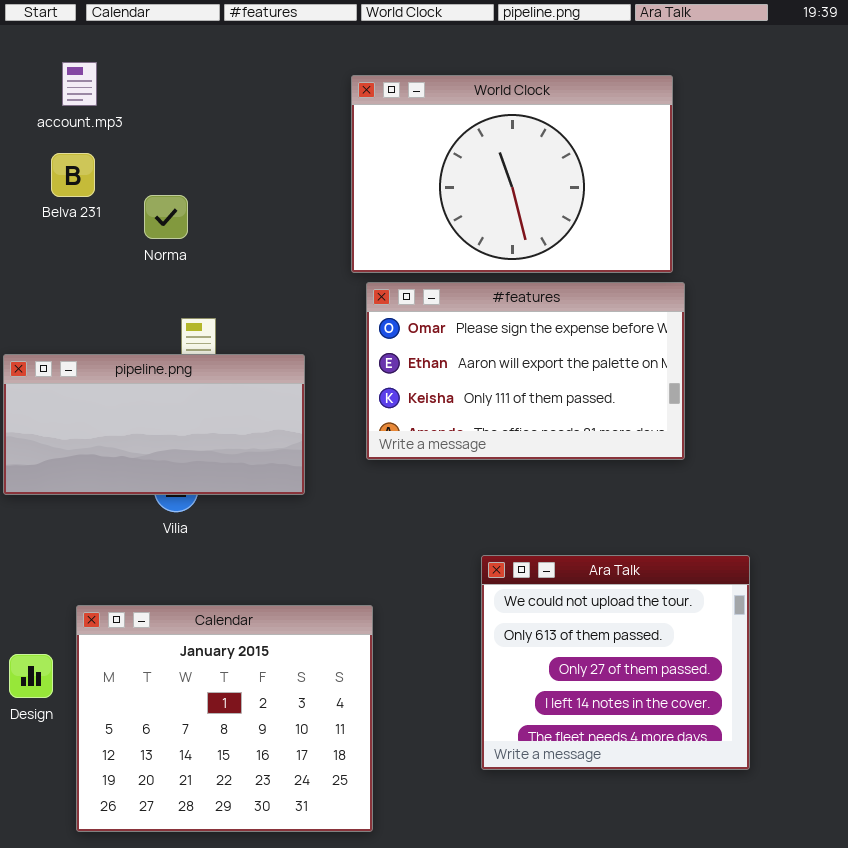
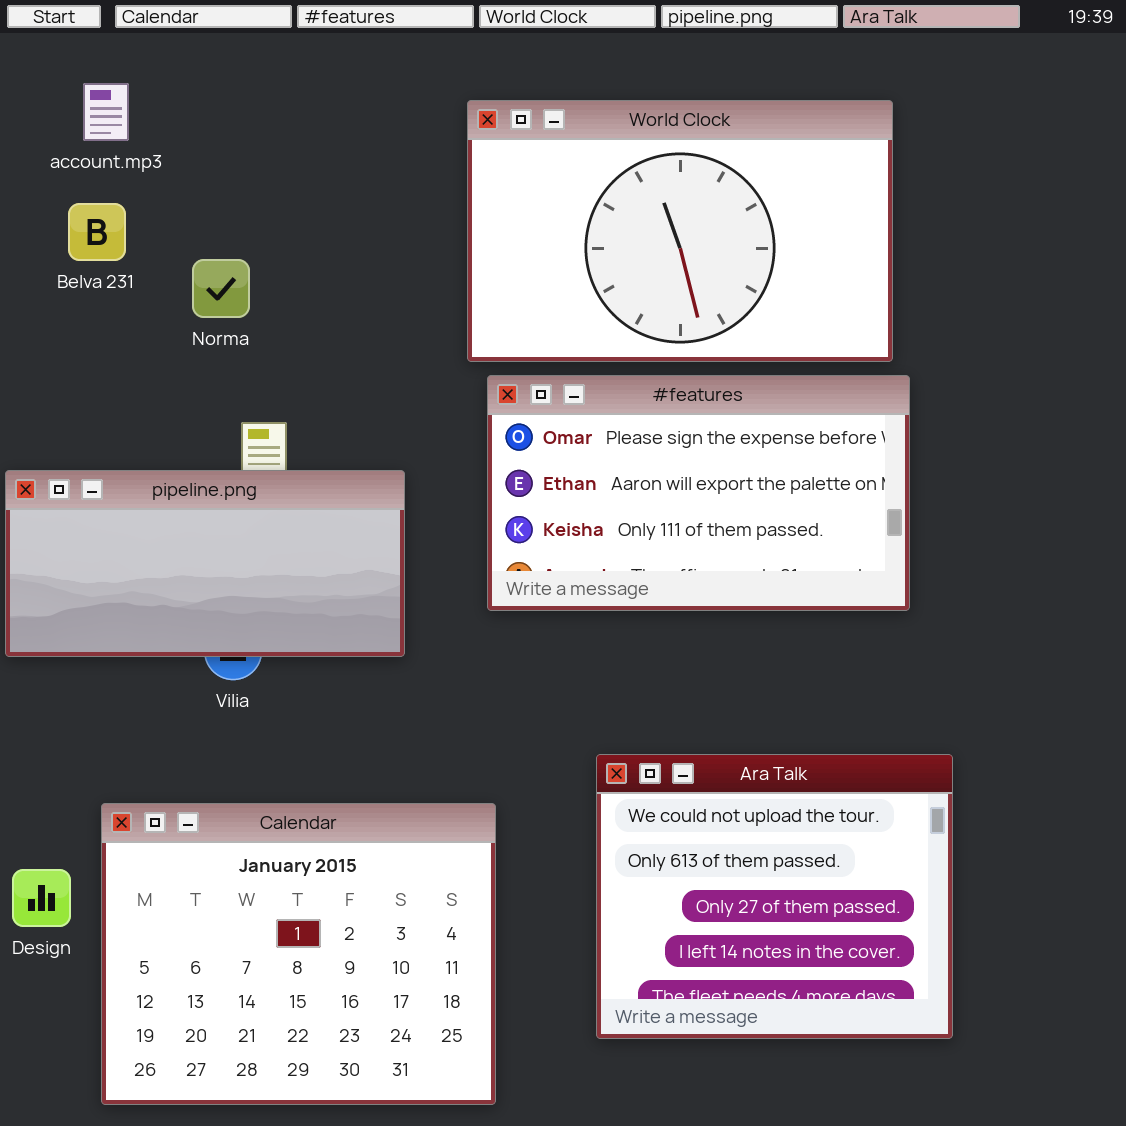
Ara Talk: [481,555,750,770] -> [596,754,953,1039], moved

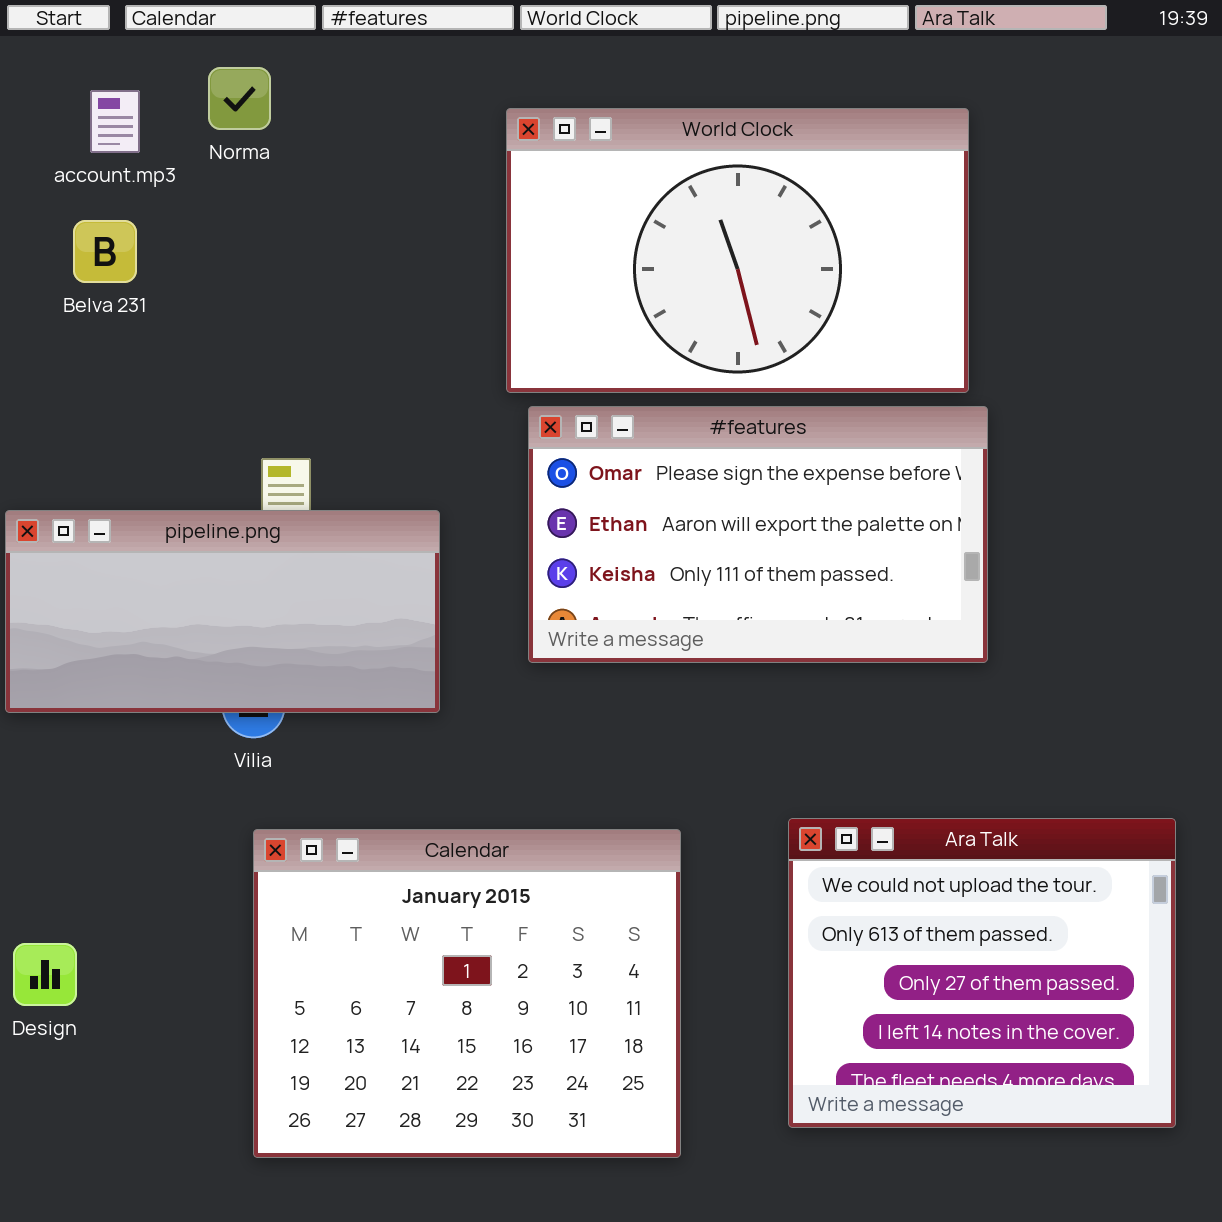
Norma: [192,259,250,318] -> [208,67,271,130], moved
Ara Talk: [596,754,953,1039] -> [788,818,1176,1128], moved
Calendar: [101,803,496,1105] -> [253,829,681,1158], moved

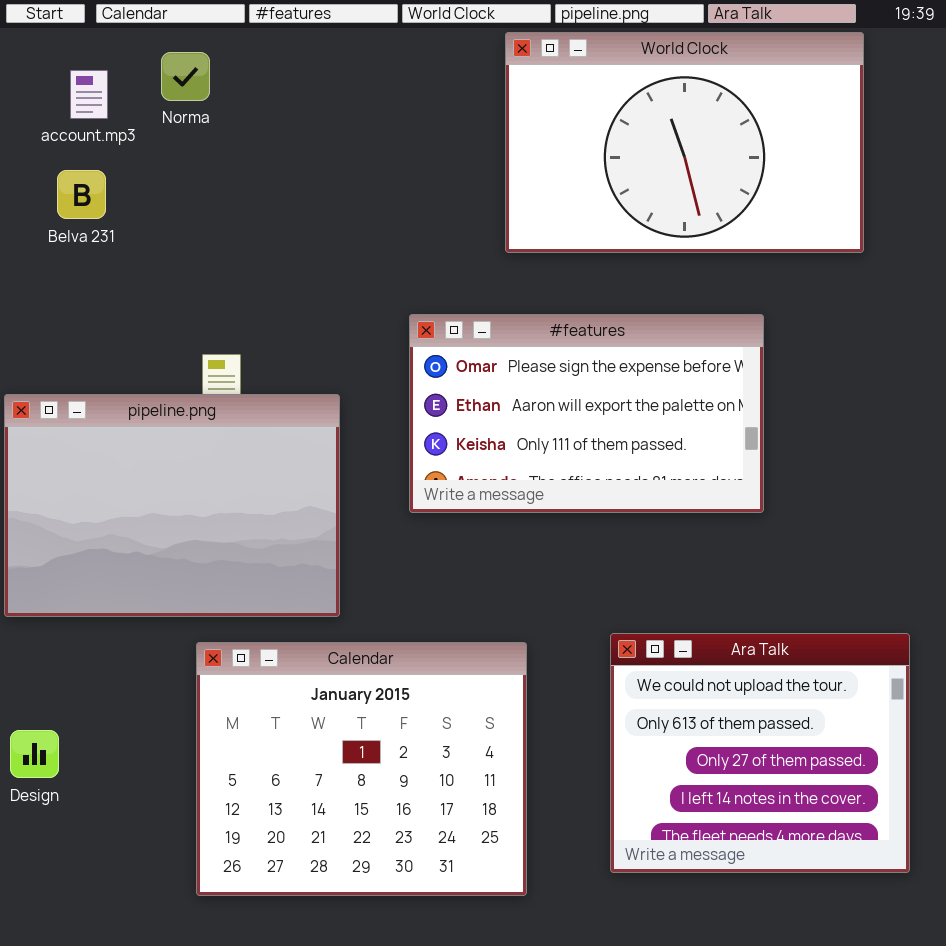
World Clock: [506,108,969,393] -> [505,32,864,253], moved
pipeline.png: [5,510,440,713] -> [4,394,340,617], resized

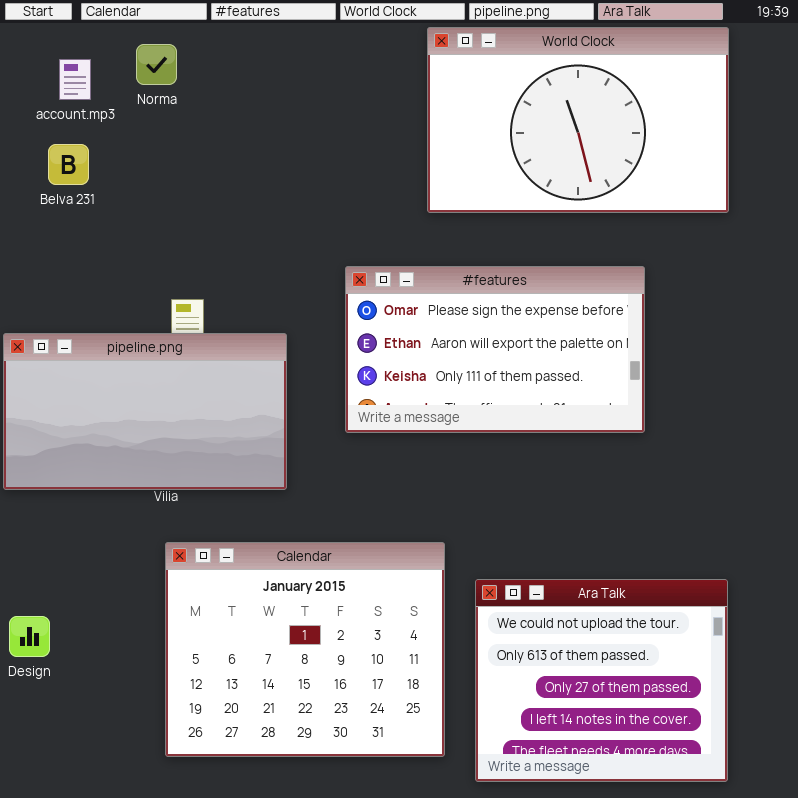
pipeline.png: [4,394,340,617] -> [3,333,287,490], resized
Ara Talk: [610,633,910,873] -> [475,579,728,782], moved

